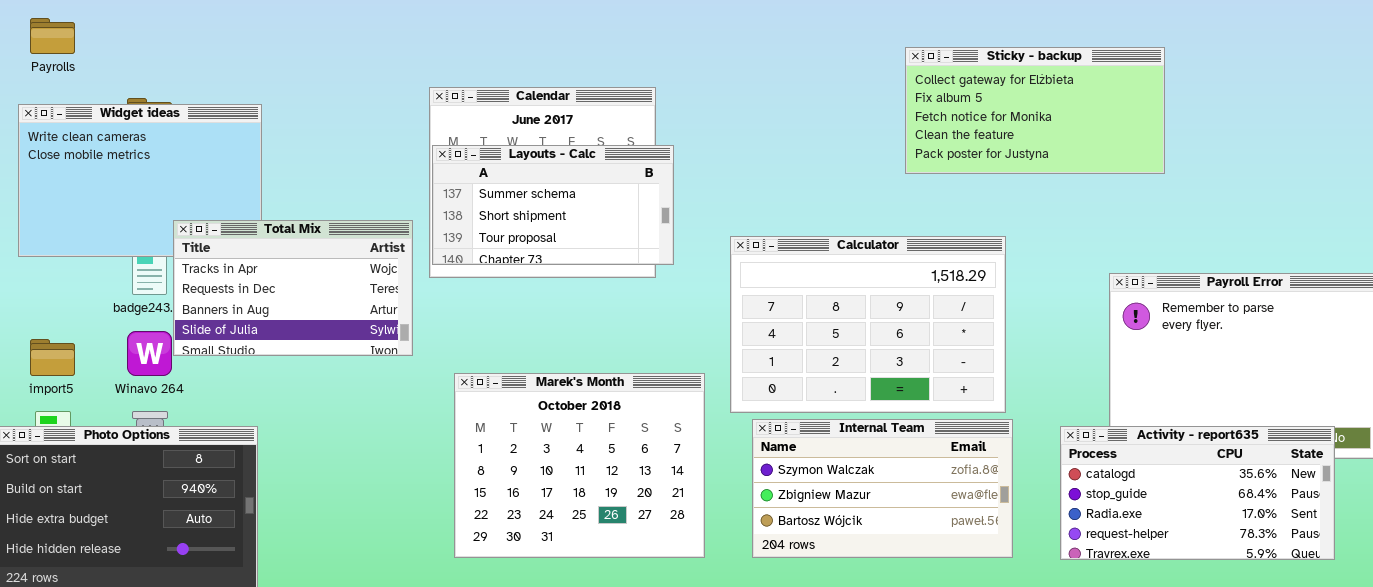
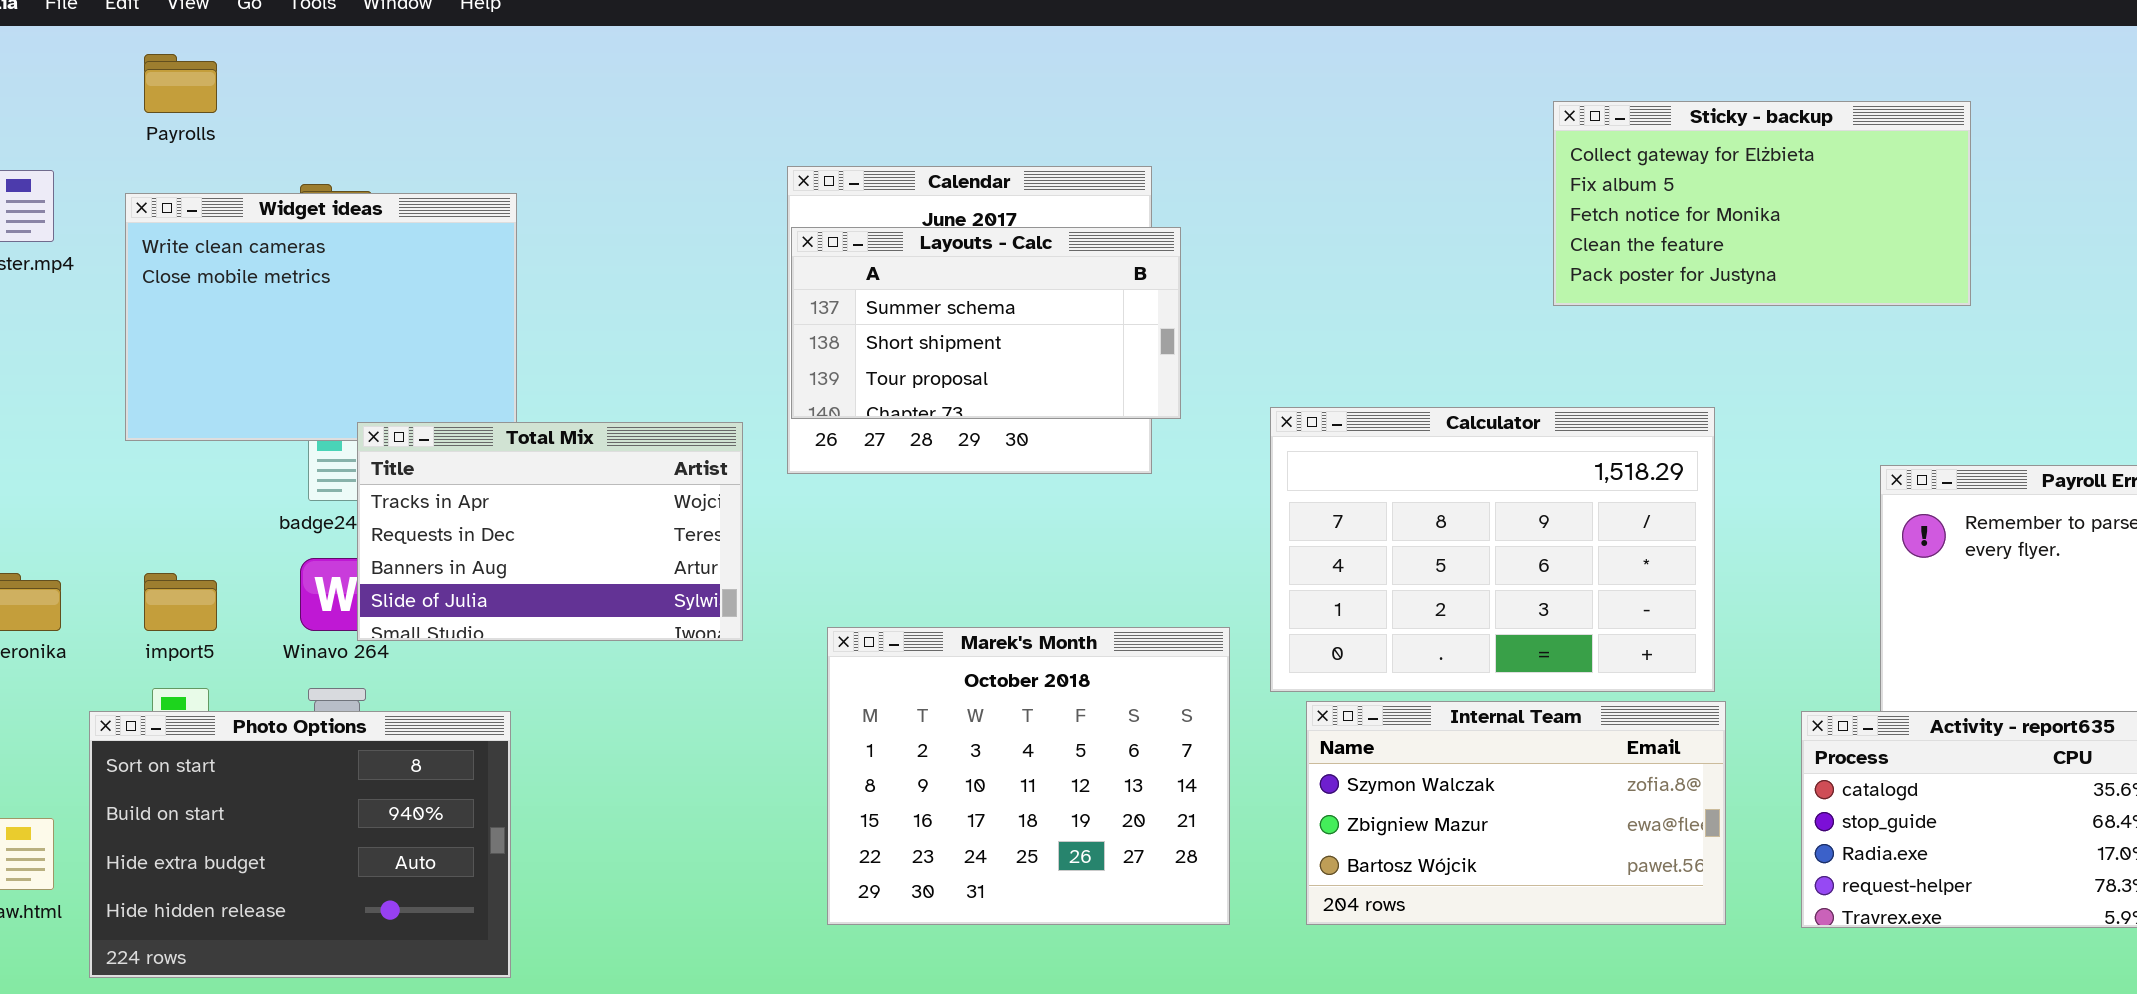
Layouts - Calc: [432,145,674,265] -> [791,227,1181,419], moved
Total Mix: [173,220,413,356] -> [357,422,743,641], moved

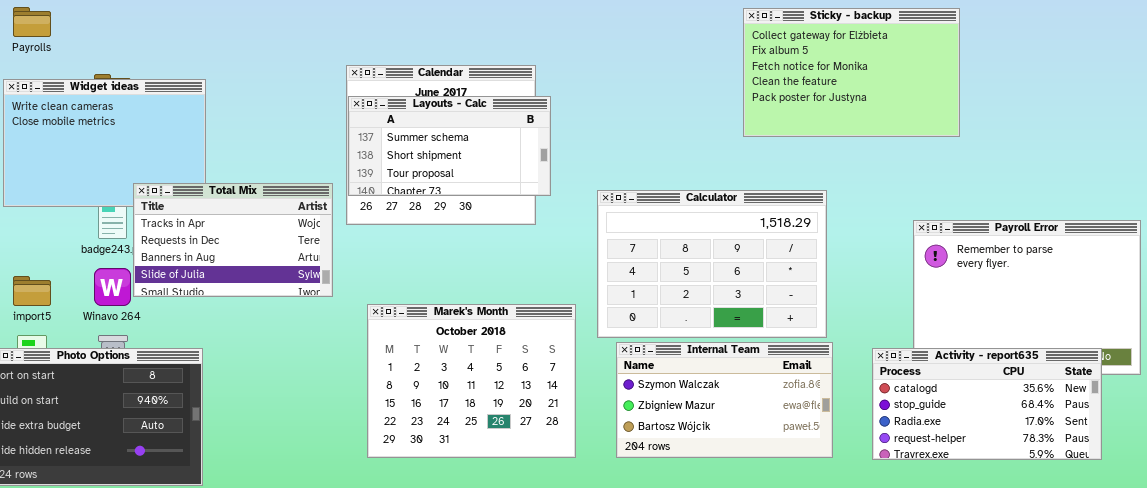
Sticky - backup: [1553,101,1971,306] -> [743,8,960,137], resized
Total Mix: [357,422,743,641] -> [133,183,333,297], moved

